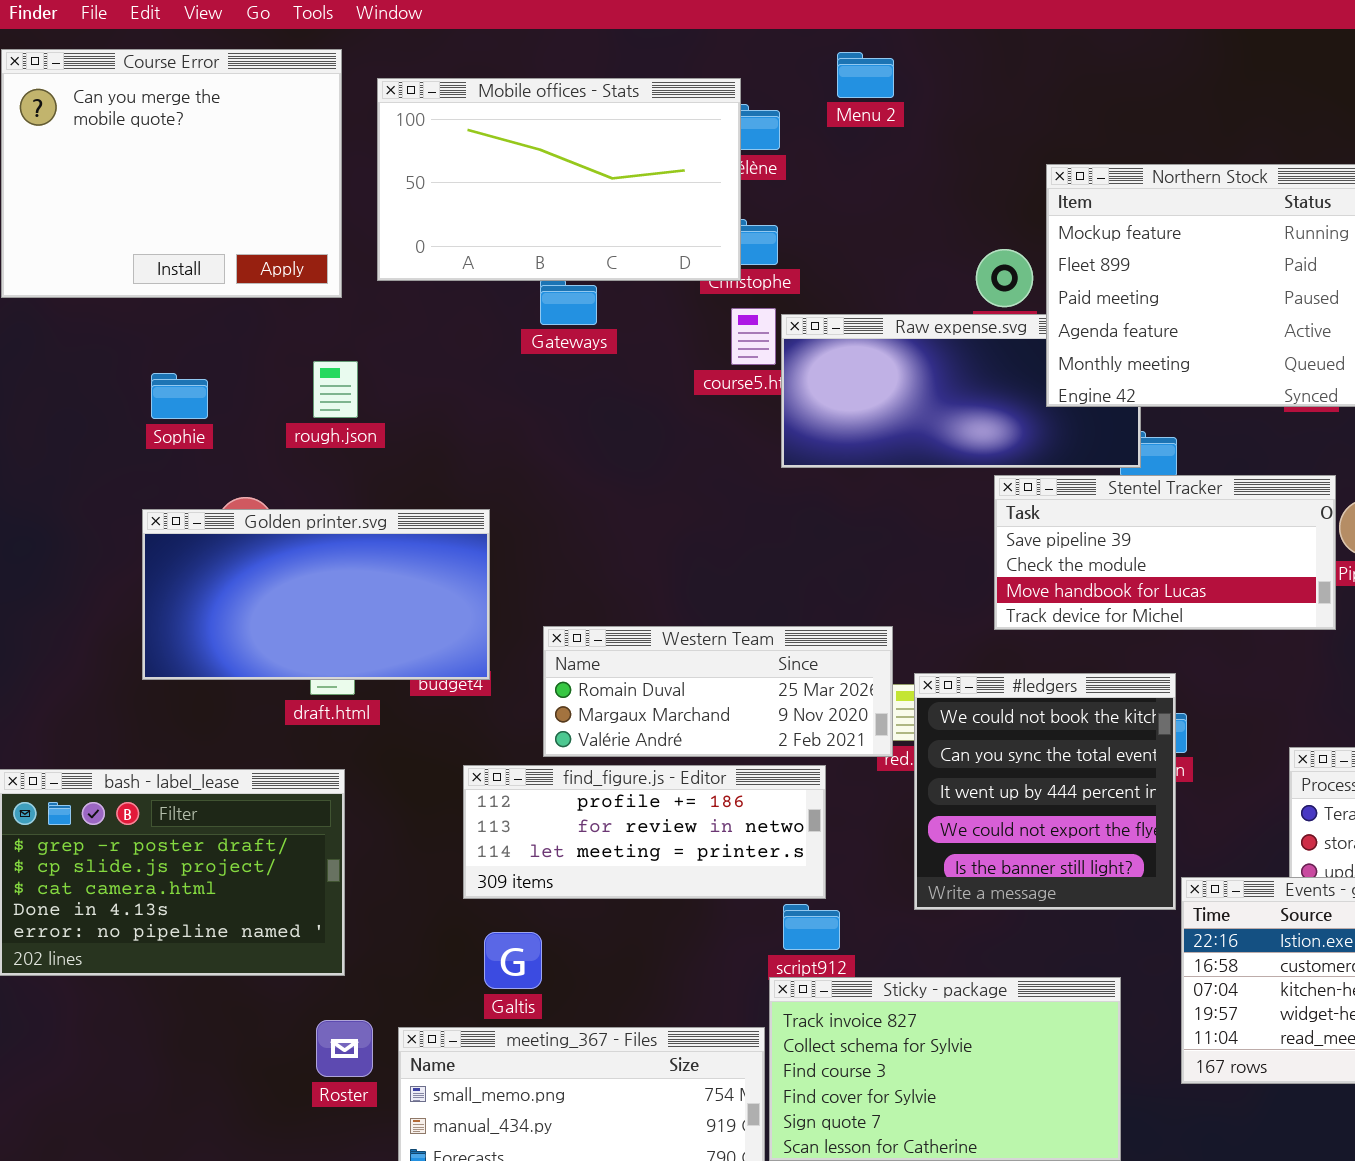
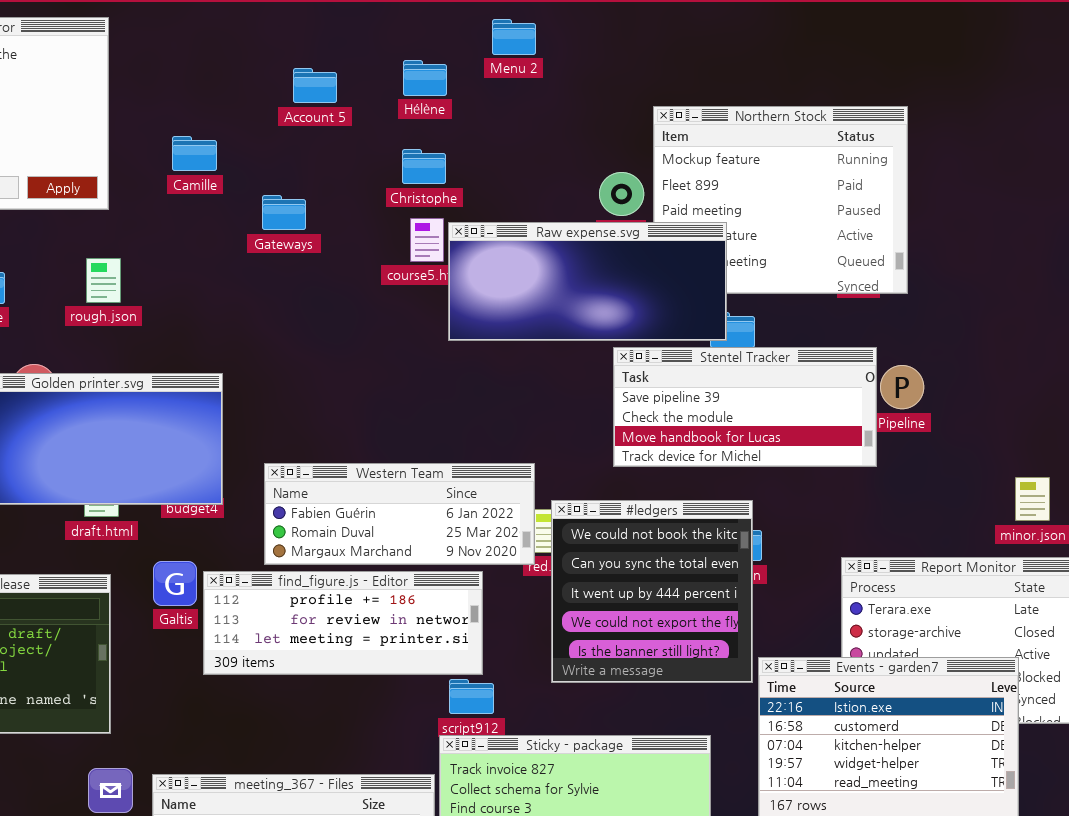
Mobile offices - Stats: [377,78,741,281] -> none, closed
Raw expense.svg: [781,314,1141,468] -> [448,222,727,341], raised
Western Team: [543,626,893,757] -> [264,463,535,565], scrolled up 1 row
Galtis: [484,932,542,989] -> [153,561,197,606], moved

